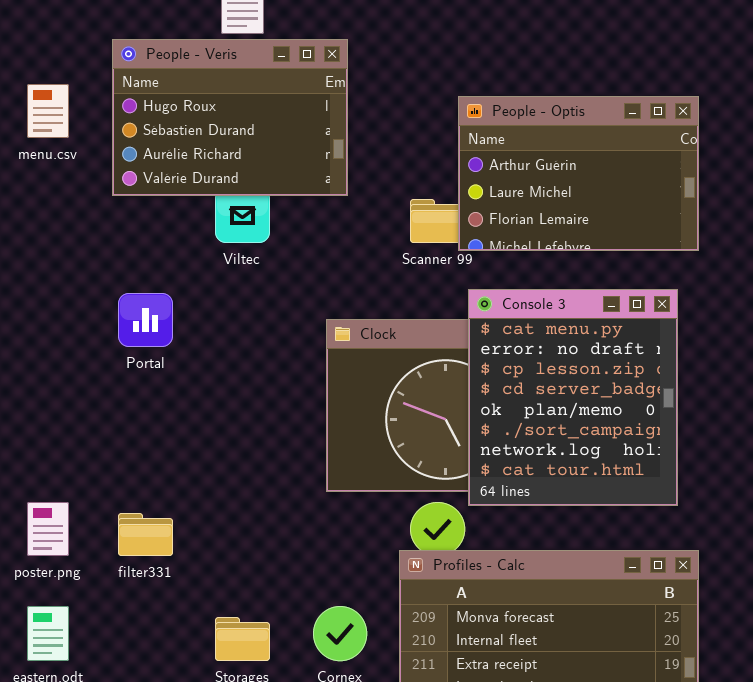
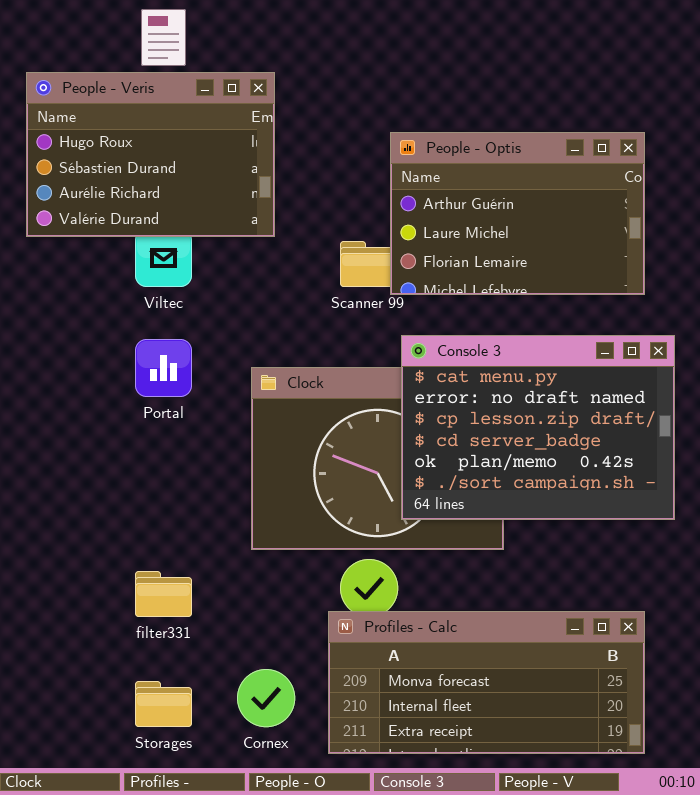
Console 3: [468,289,678,506] -> [401,335,675,520], resized
Portal: [118,293,173,347] -> [135,339,192,397], moved
filter331: [118,513,173,556] -> [135,571,192,617], moved

